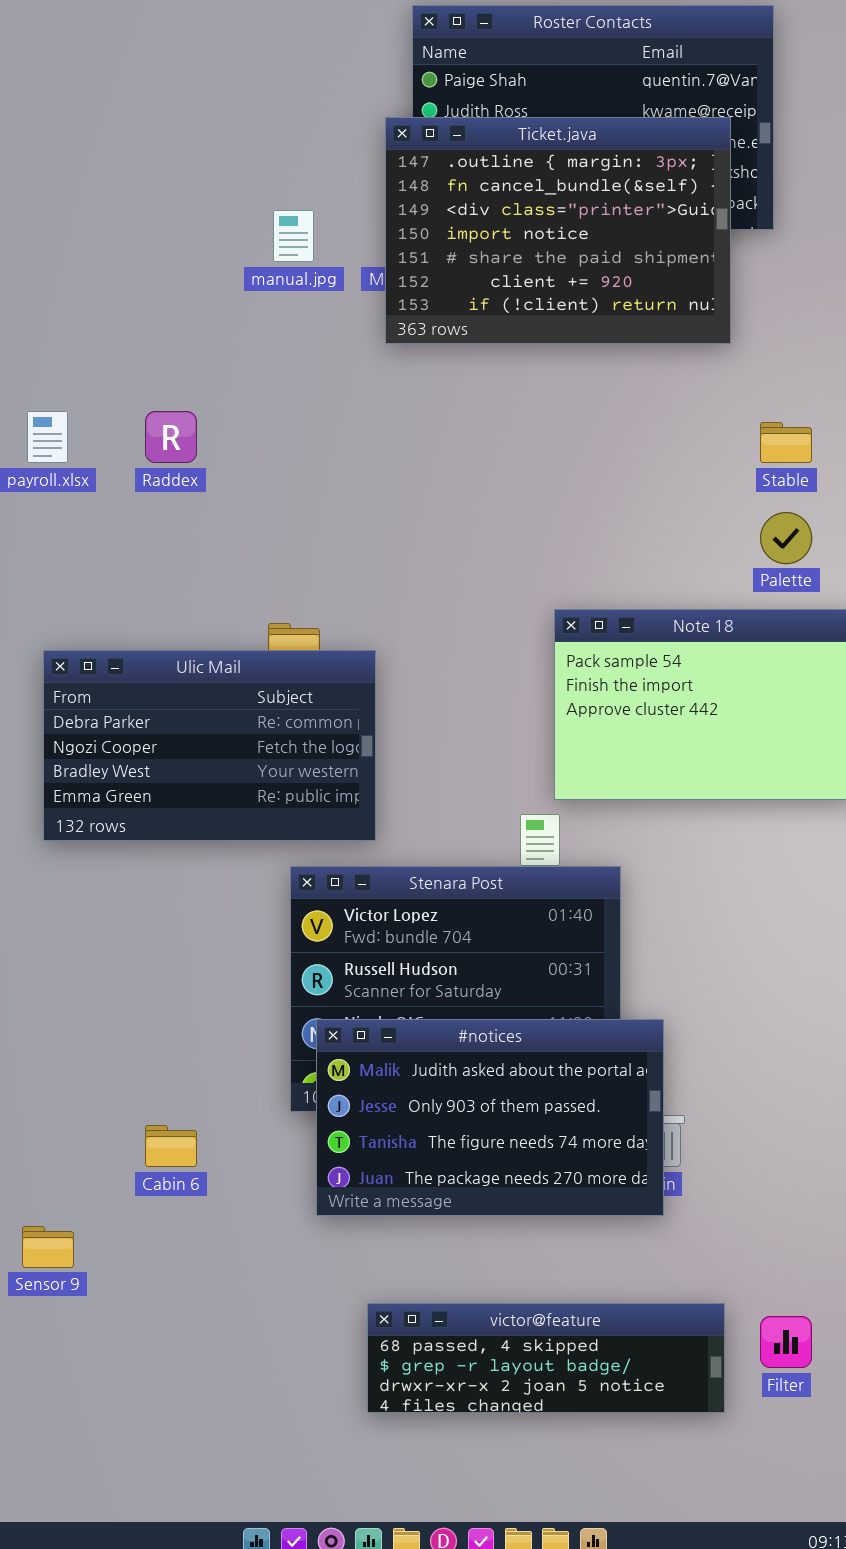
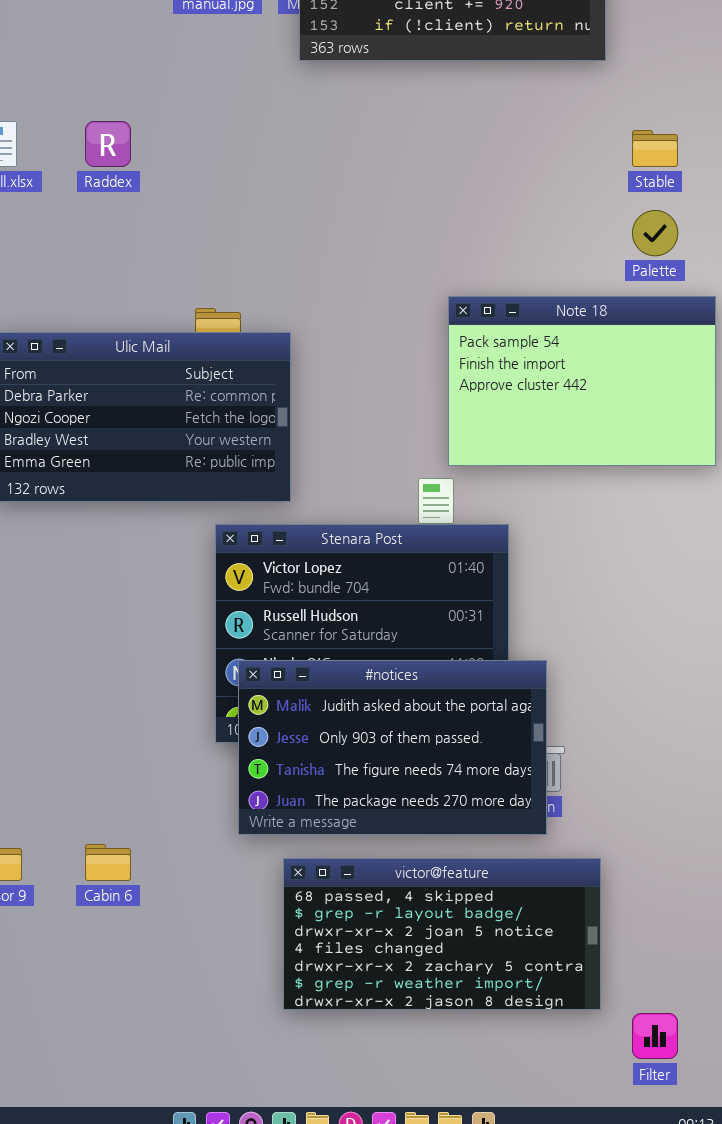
Cabin 6: [145,1125,197,1167] -> [85,844,131,881], moved
victor@feature: [367,1303,725,1413] -> [283,858,601,1010], resized
Filter: [760,1316,812,1368] -> [632,1013,678,1059], moved

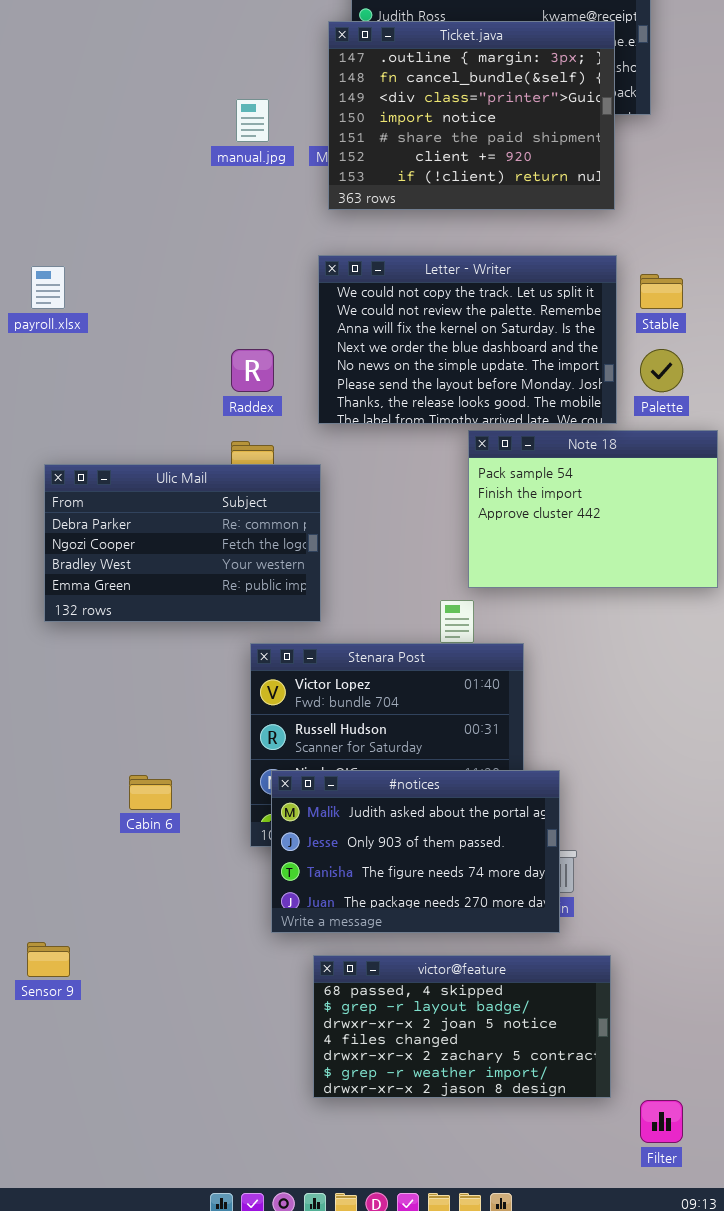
Letter - Writer: none -> [318,255,617,424], opened
Raddex: [85,121,131,167] -> [231,349,274,392], moved
Cabin 6: [85,844,131,881] -> [129,775,172,810], moved

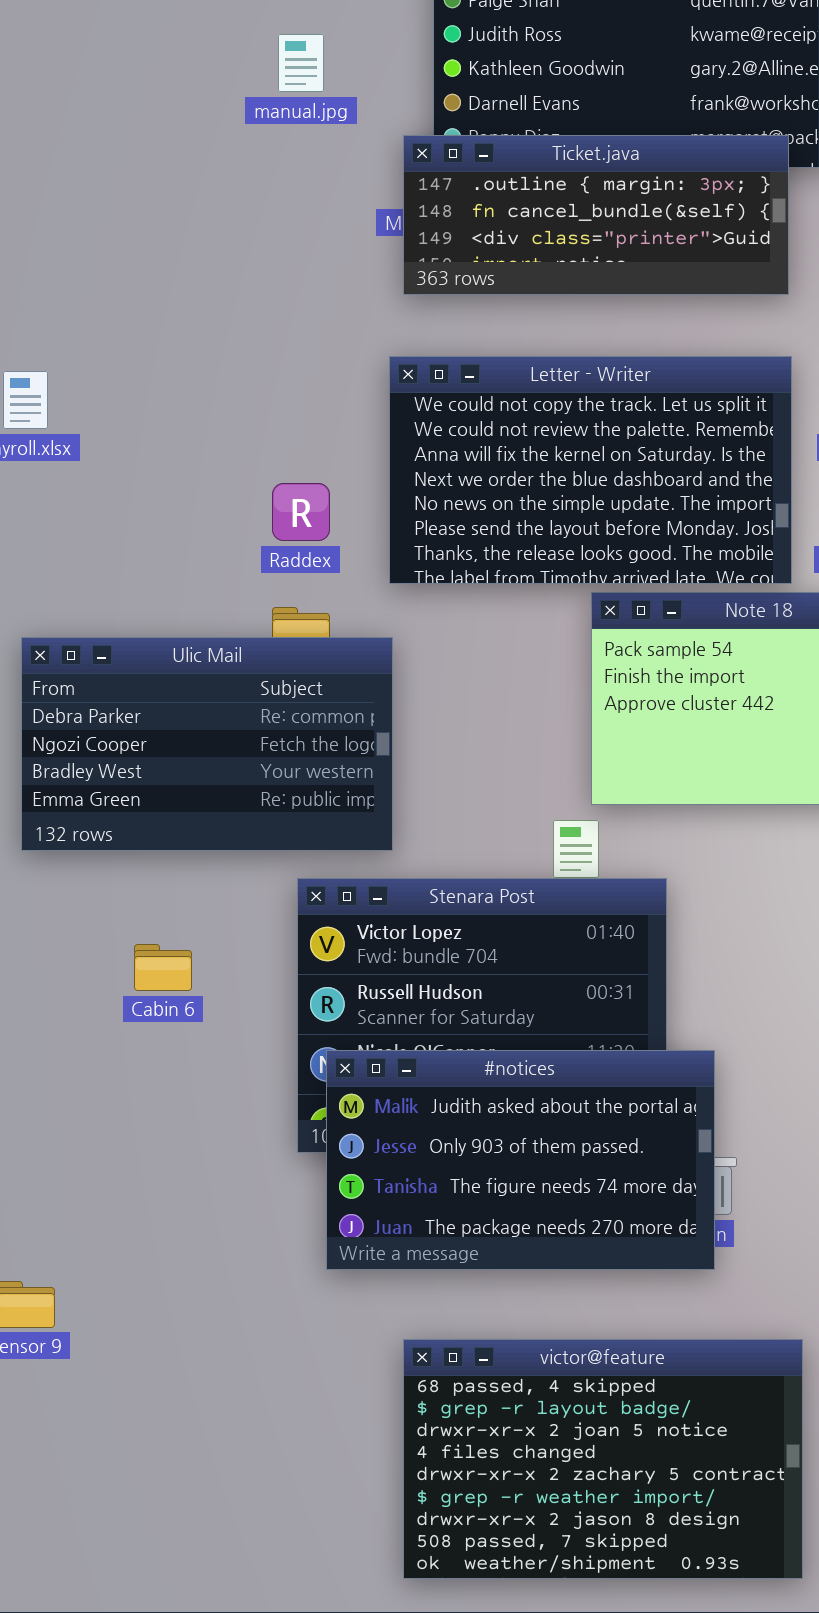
Ticket.java: [328,21,615,210] -> [403,135,789,295], resized
manual.jpg: [236,99,269,142] -> [278,34,324,92], moved
Cabin 6: [129,775,172,810] -> [134,944,192,991], moved
victor@feature: [313,955,611,1098] -> [403,1339,803,1579], moved, resized

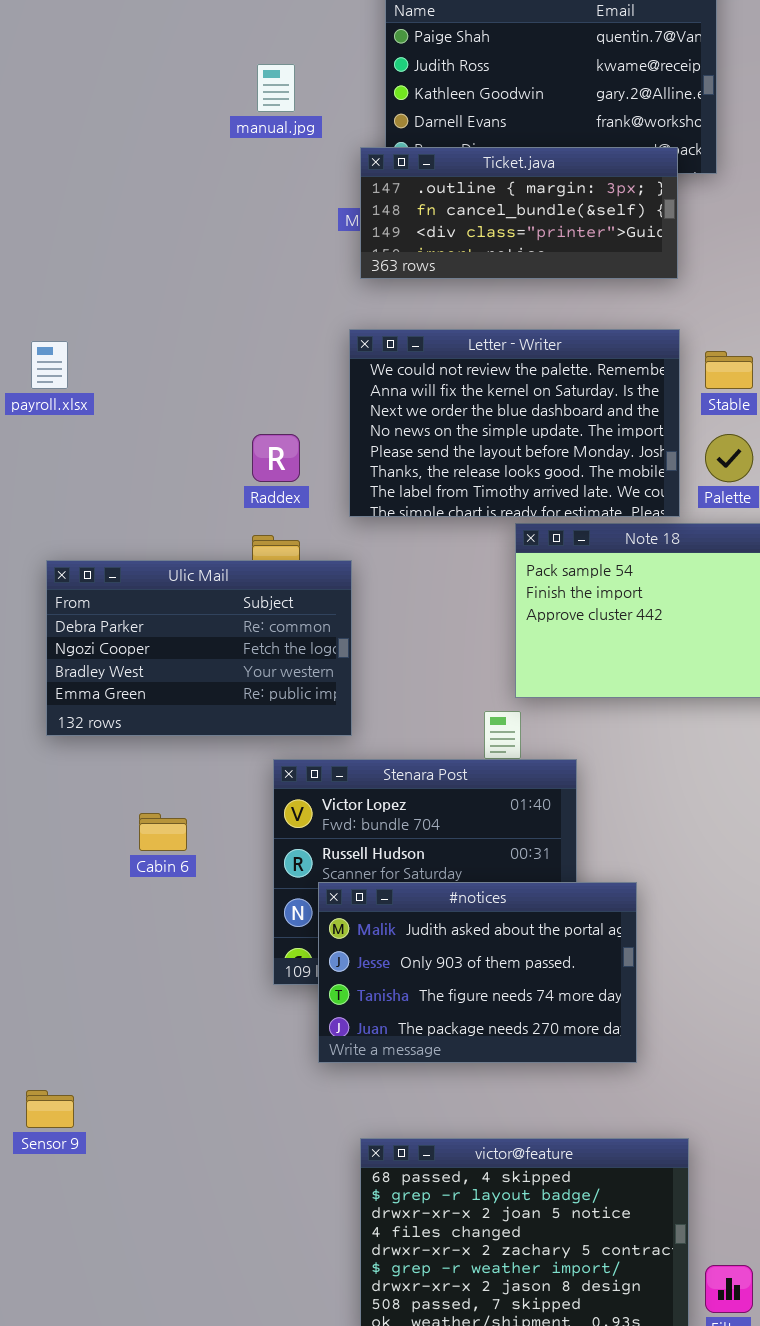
Letter - Writer: [389,356,792,584] -> [349,329,680,517], scrolled down 1 row
#notices: [326,1050,715,1270] -> [318,882,637,1063], moved

